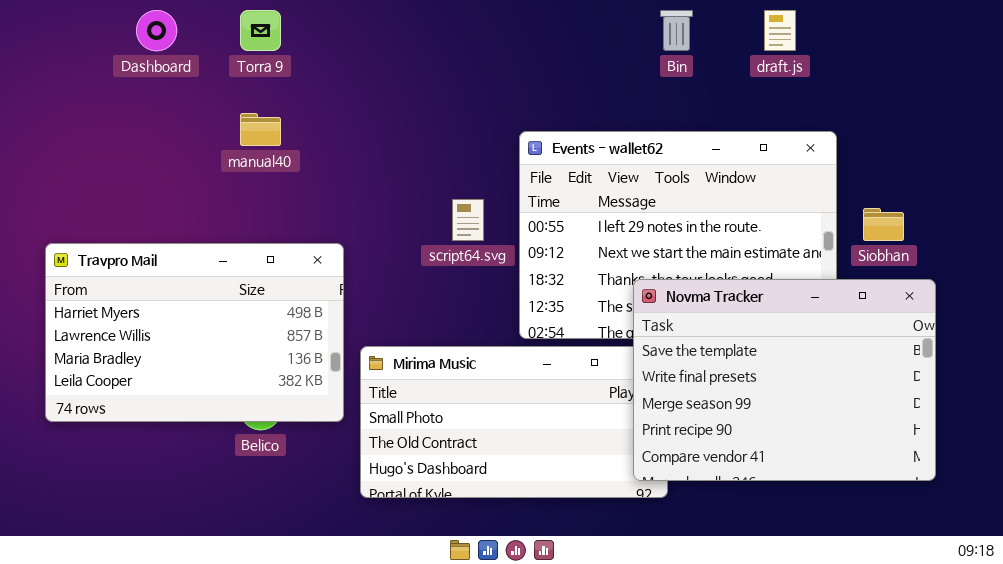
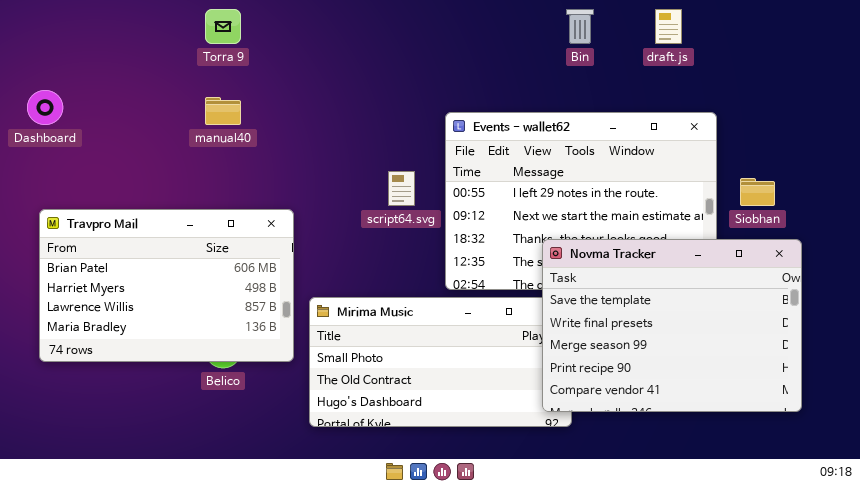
Dashboard: [136,10,177,51] -> [27,90,63,125], moved
Travpro Mail: [45,243,344,422] -> [39,209,294,362], scrolled up 1 row

